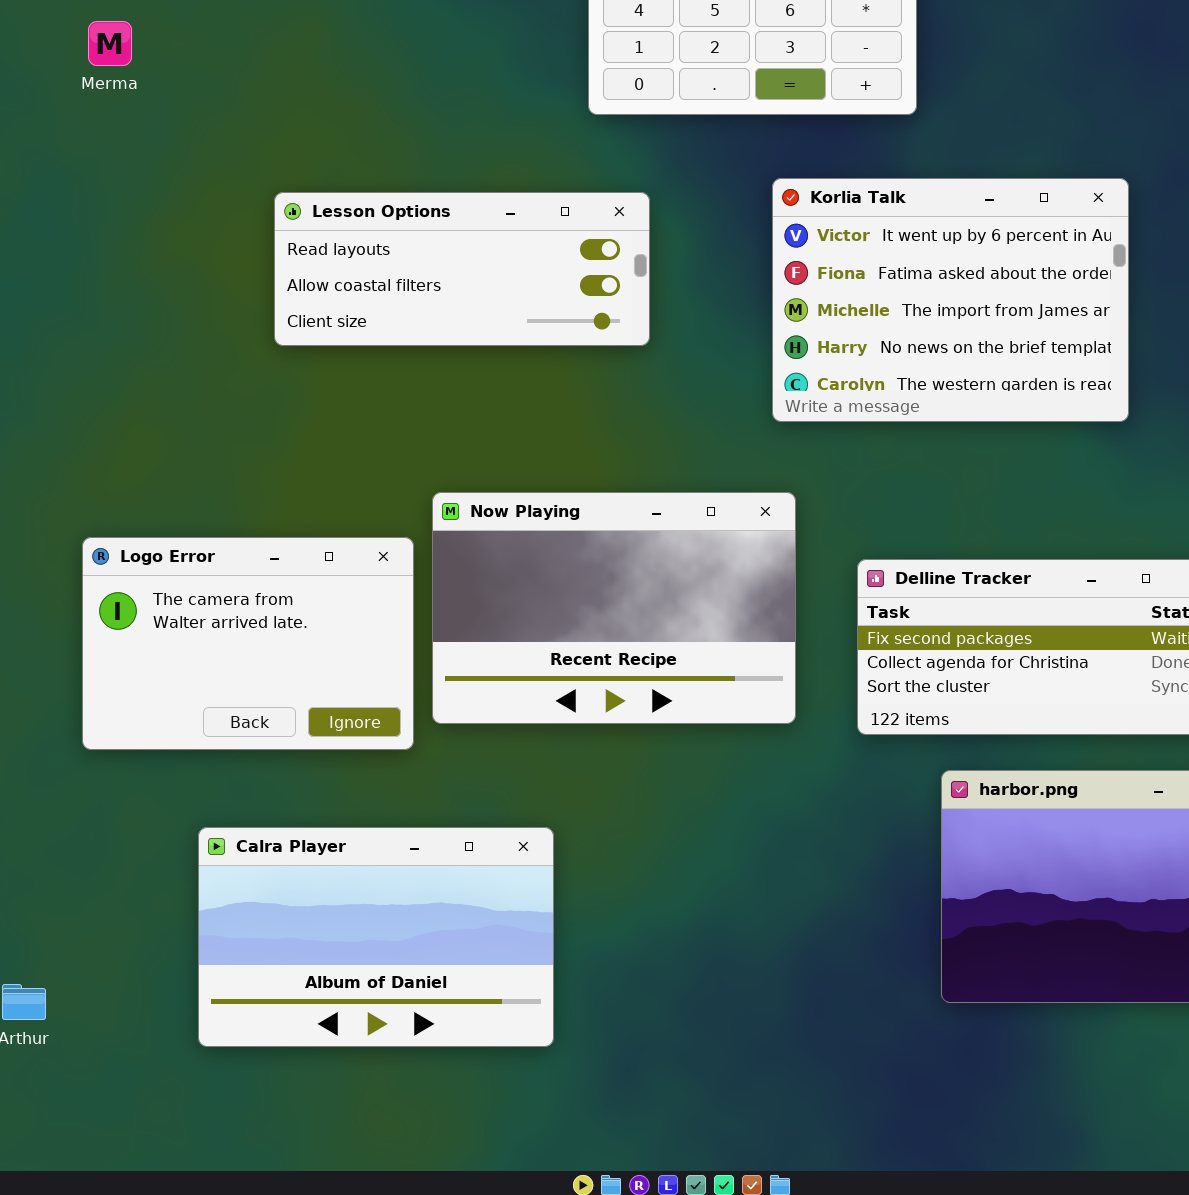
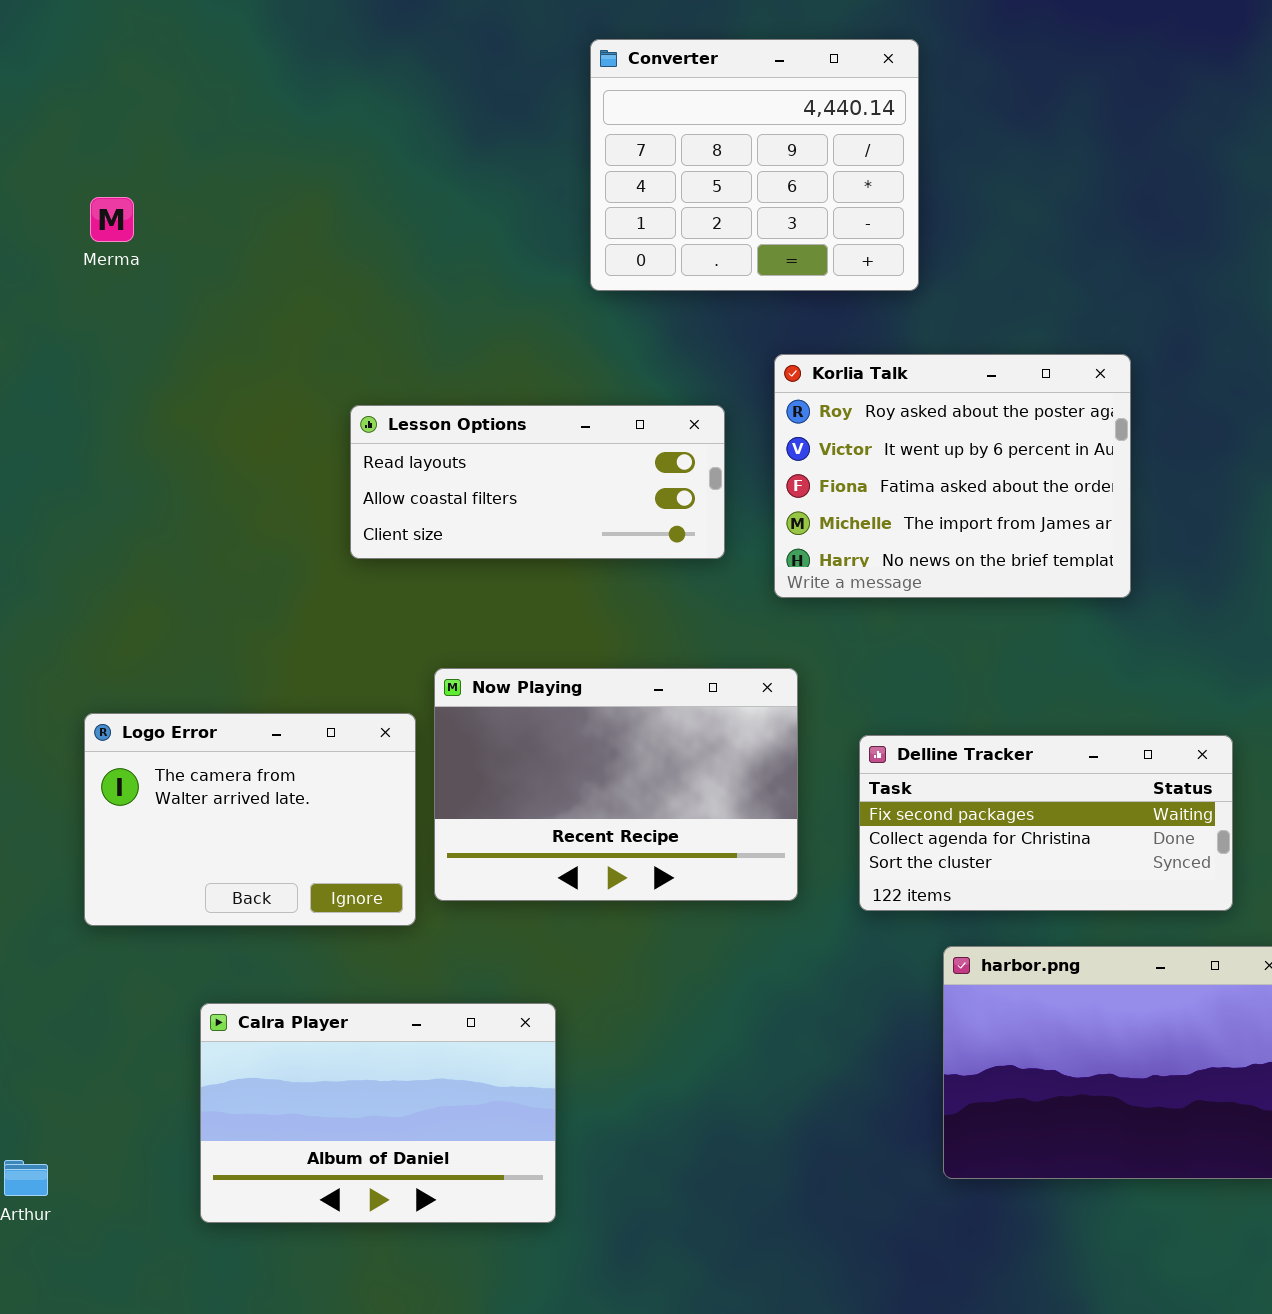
Korlia Talk: [772,178,1129,422] -> [774,354,1131,598], scrolled up 1 row
Lesson Options: [274,192,650,346] -> [350,405,725,559], moved

